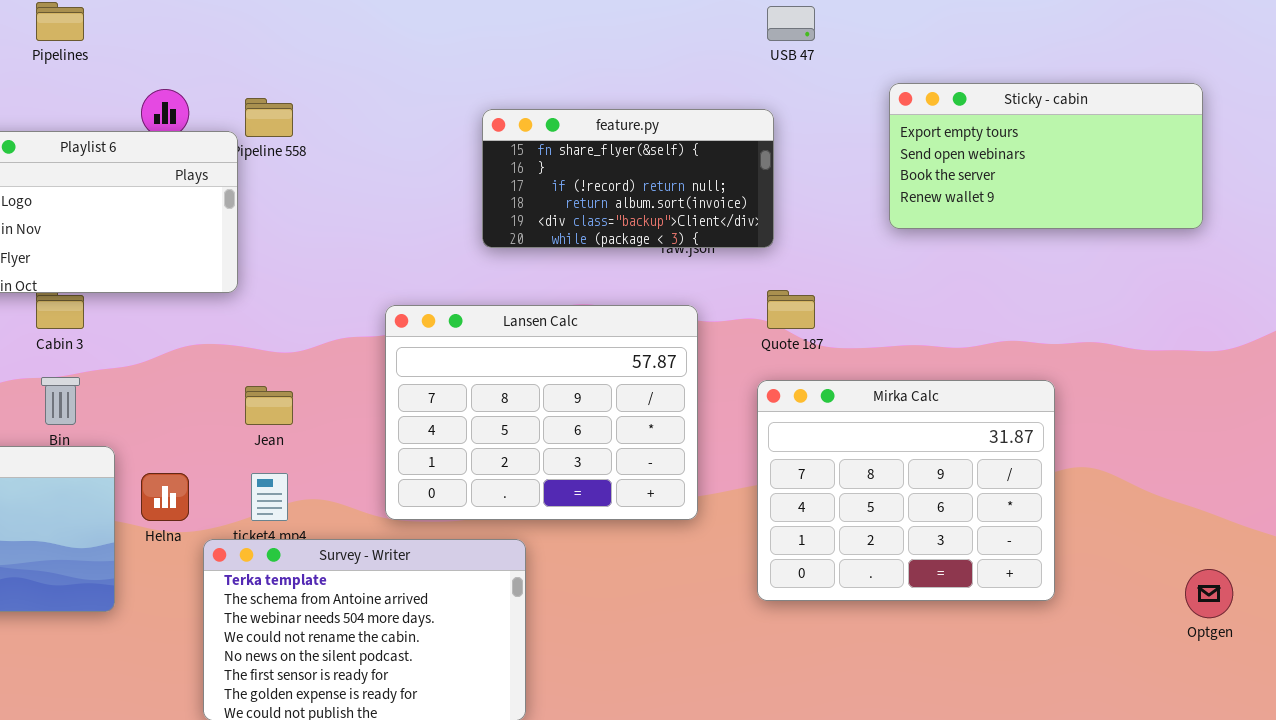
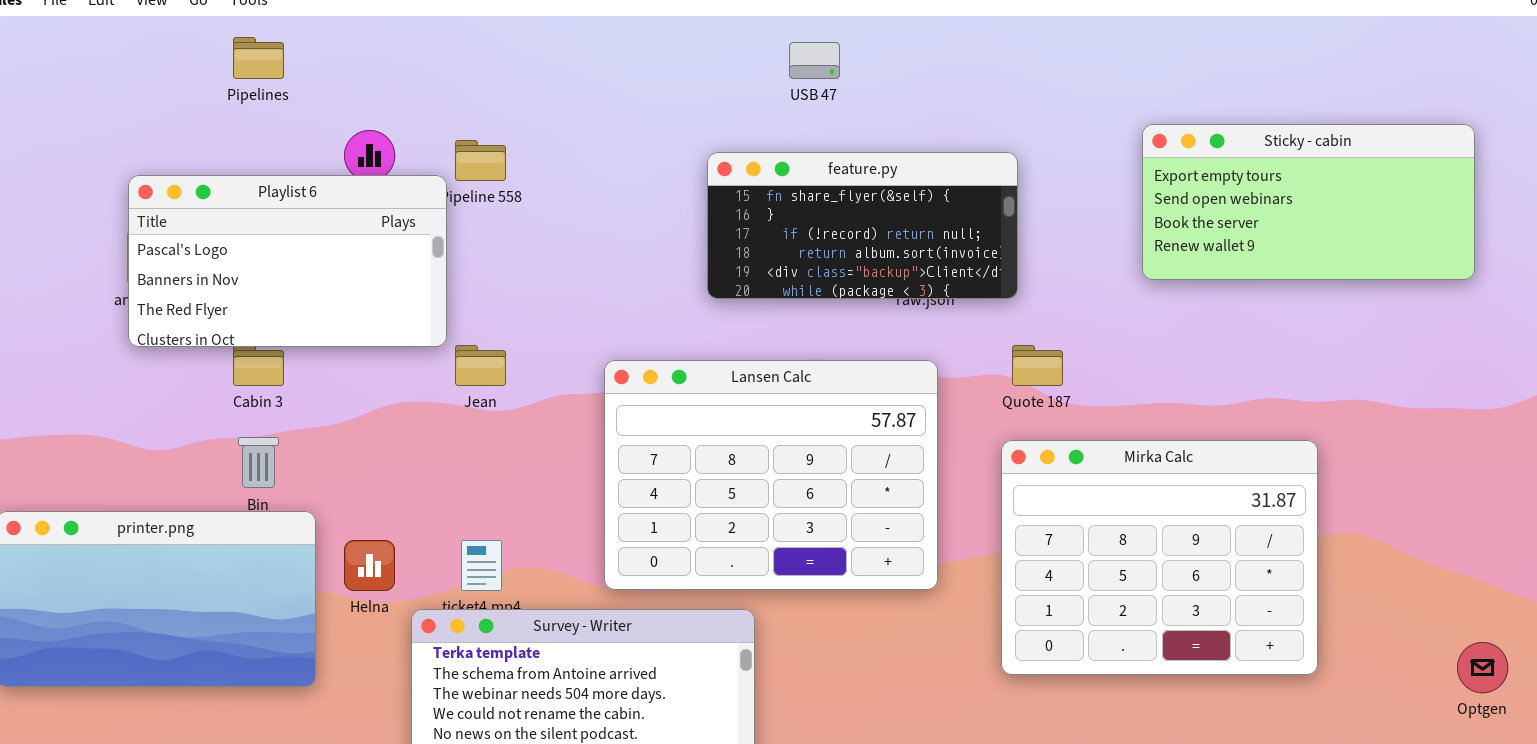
USB 47: [767,6,815,41] -> [789,42,840,79], moved
Jean: [245,386,293,425] -> [455,345,506,386], moved

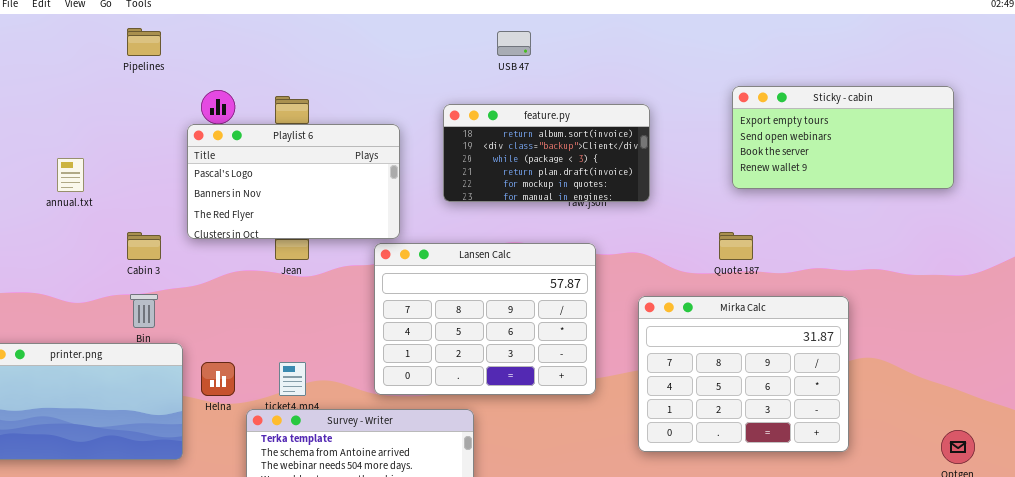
feature.py: [707,152,1018,299] -> [443,104,650,202], scrolled down 3 rows
Playlist 6: [128,175,447,347] -> [187,124,400,239], moved
Quote 187: [1012,345,1063,386] -> [719,232,753,260], moved

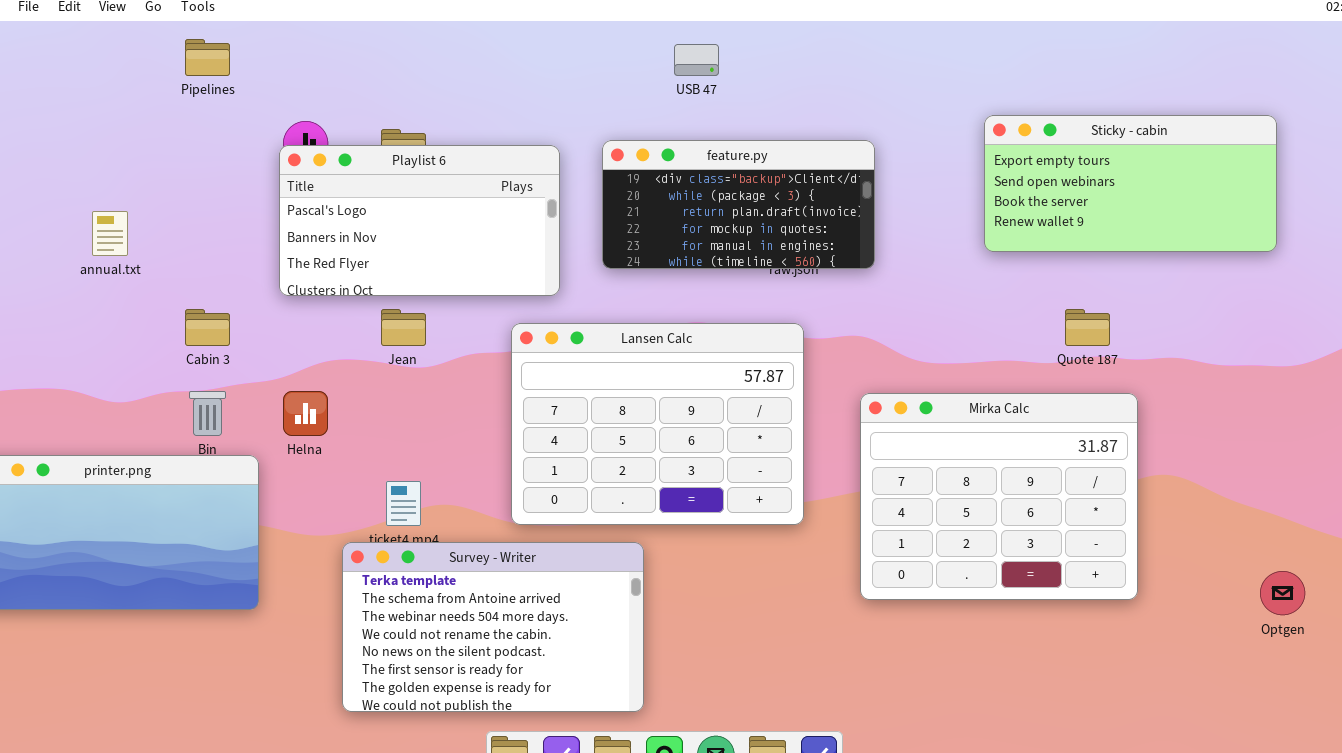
feature.py: [443,104,650,202] -> [602,140,875,269], scrolled down 1 row
Playlist 6: [187,124,400,239] -> [279,145,560,296], moved
Quote 187: [719,232,753,260] -> [1065,309,1110,346], moved
Helna: [201,362,235,396] -> [283,391,328,436], moved

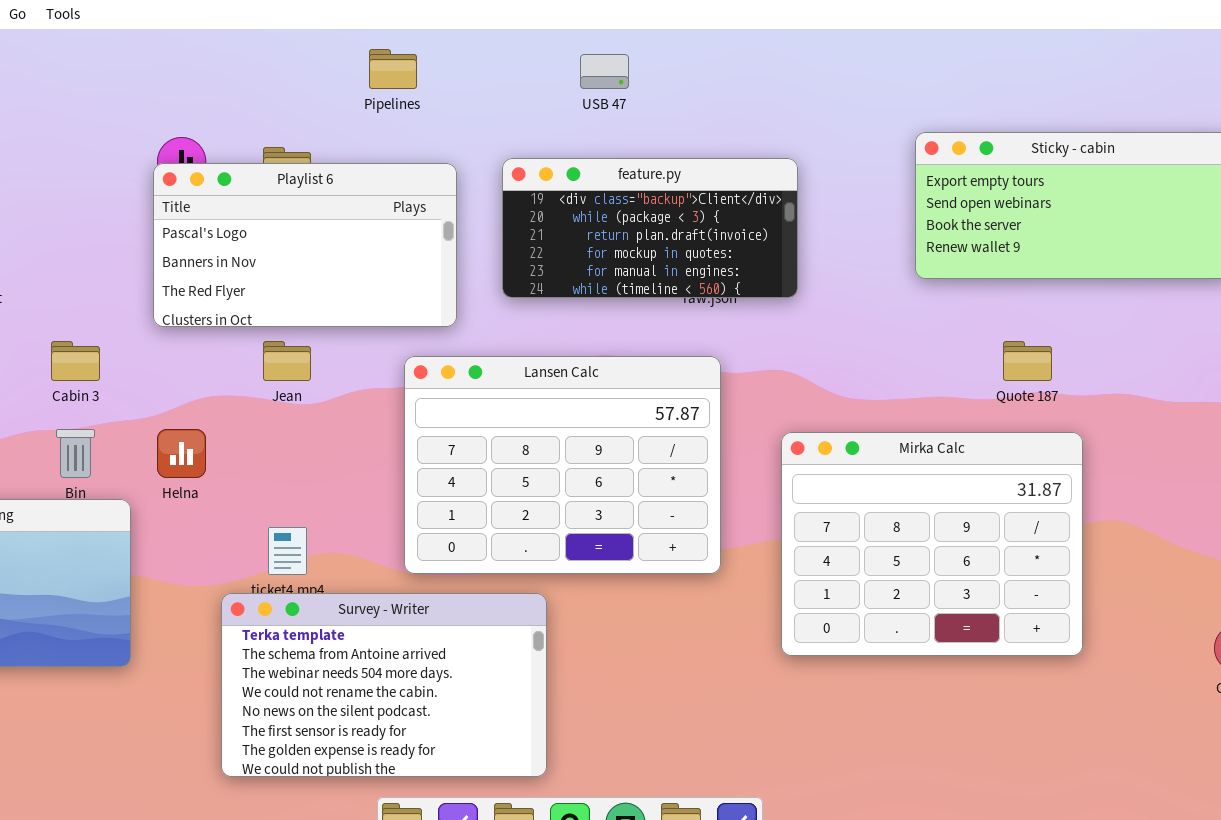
Pipelines: [185,39,230,76] -> [369,49,417,89], moved

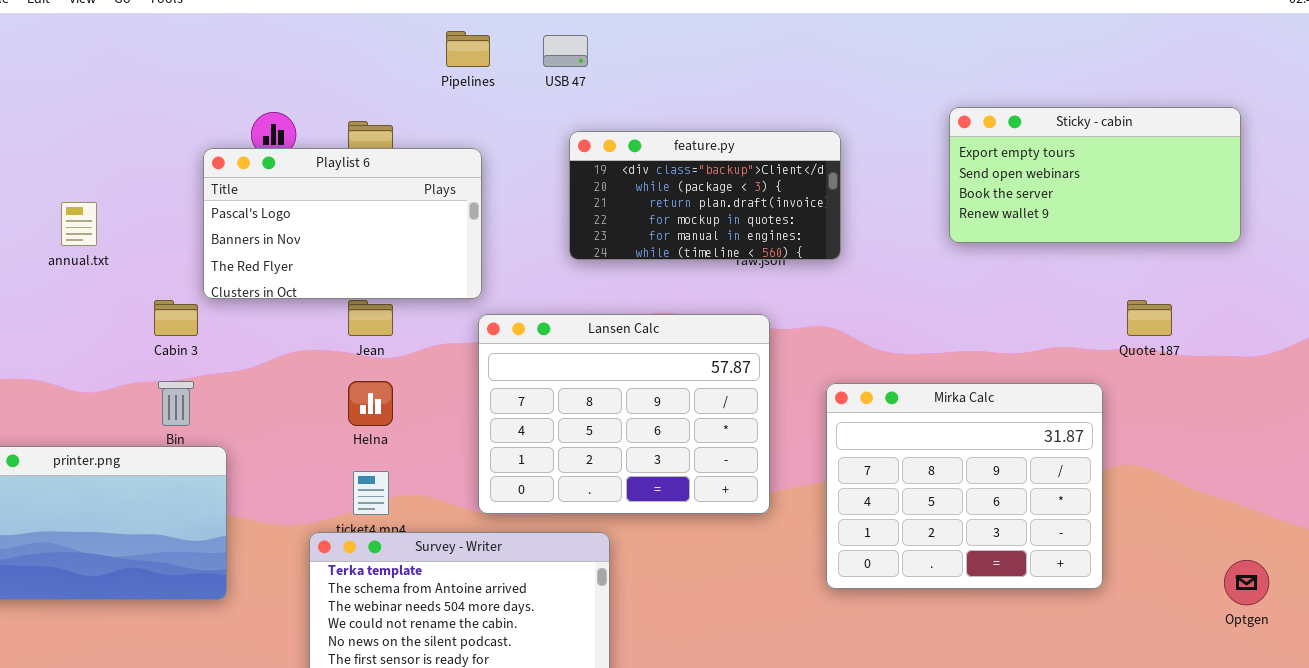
USB 47: [580,54,629,89] -> [543,35,588,67], moved
Playlist 6: [153,163,457,327] -> [203,148,482,299], moved
Quote 187: [1003,341,1052,381] -> [1127,300,1172,336], moved
Helna: [157,429,206,478] -> [348,381,393,426], moved

